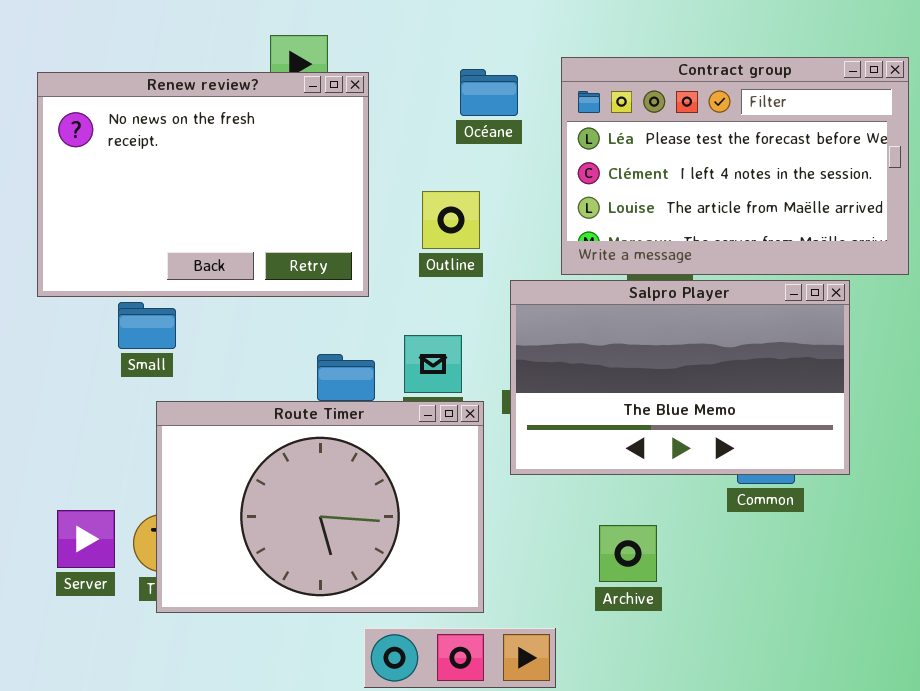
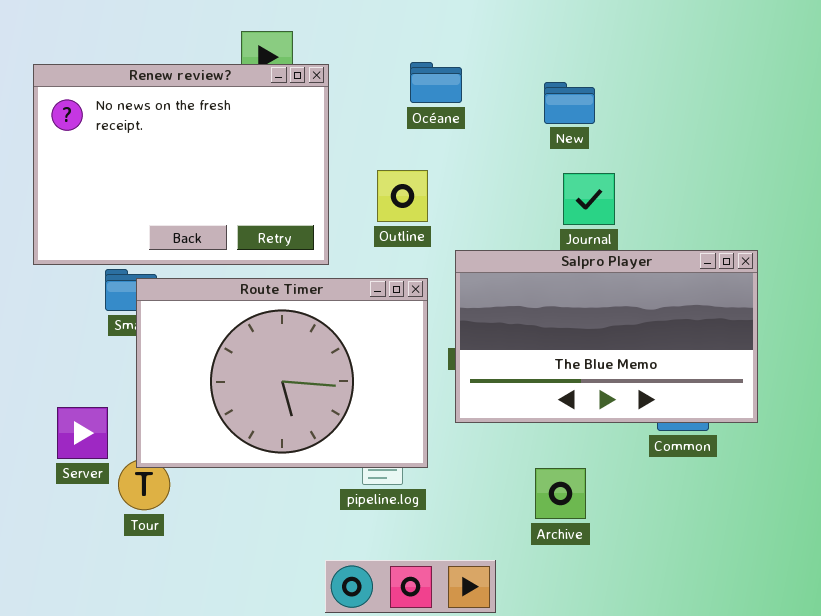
Contract group: [561,57,909,275] -> none, closed
Route Timer: [156,401,484,613] -> [136,278,428,468], moved
Server: [57,510,115,568] -> [57,407,108,459], moved

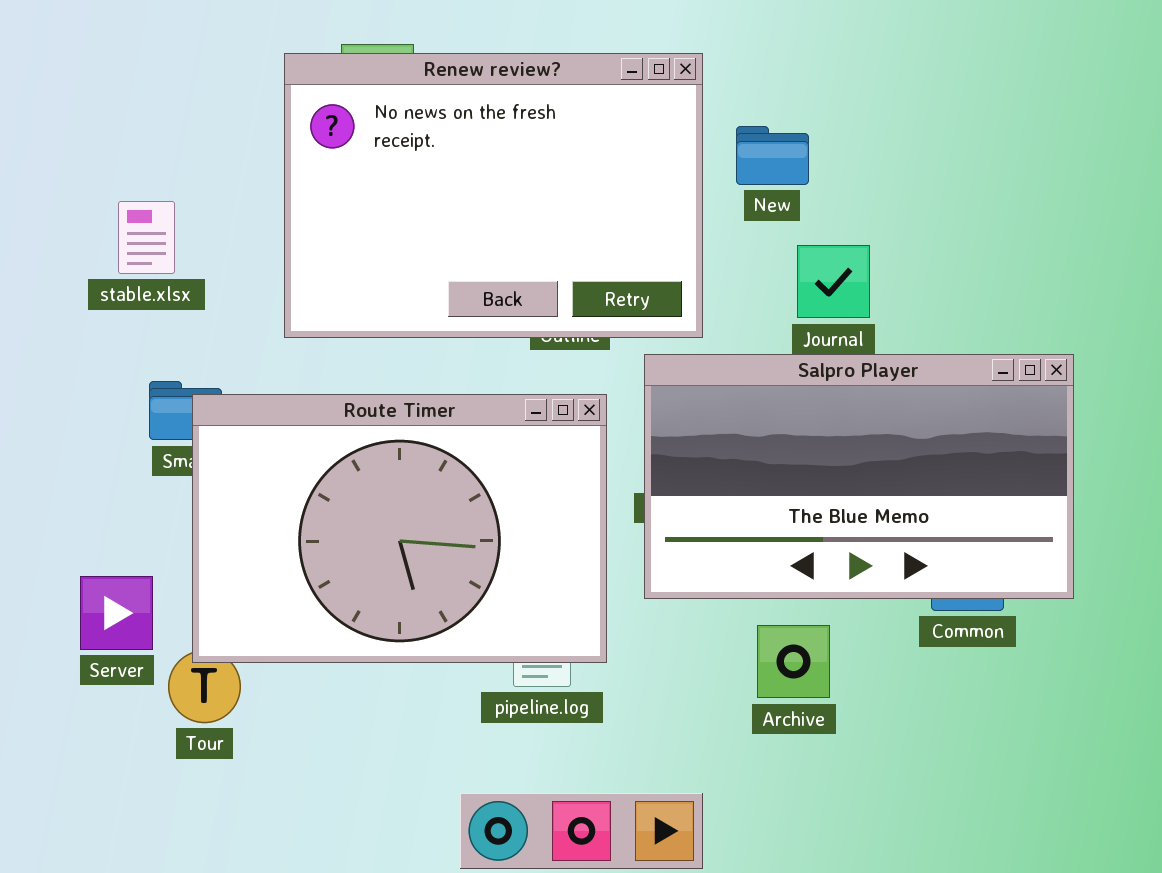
Renew review?: [33,64,329,265] -> [284,53,703,338], moved
New: [544,82,595,124] -> [736,126,809,185], moved
Archive: [535,468,586,519] -> [757,625,830,698], moved

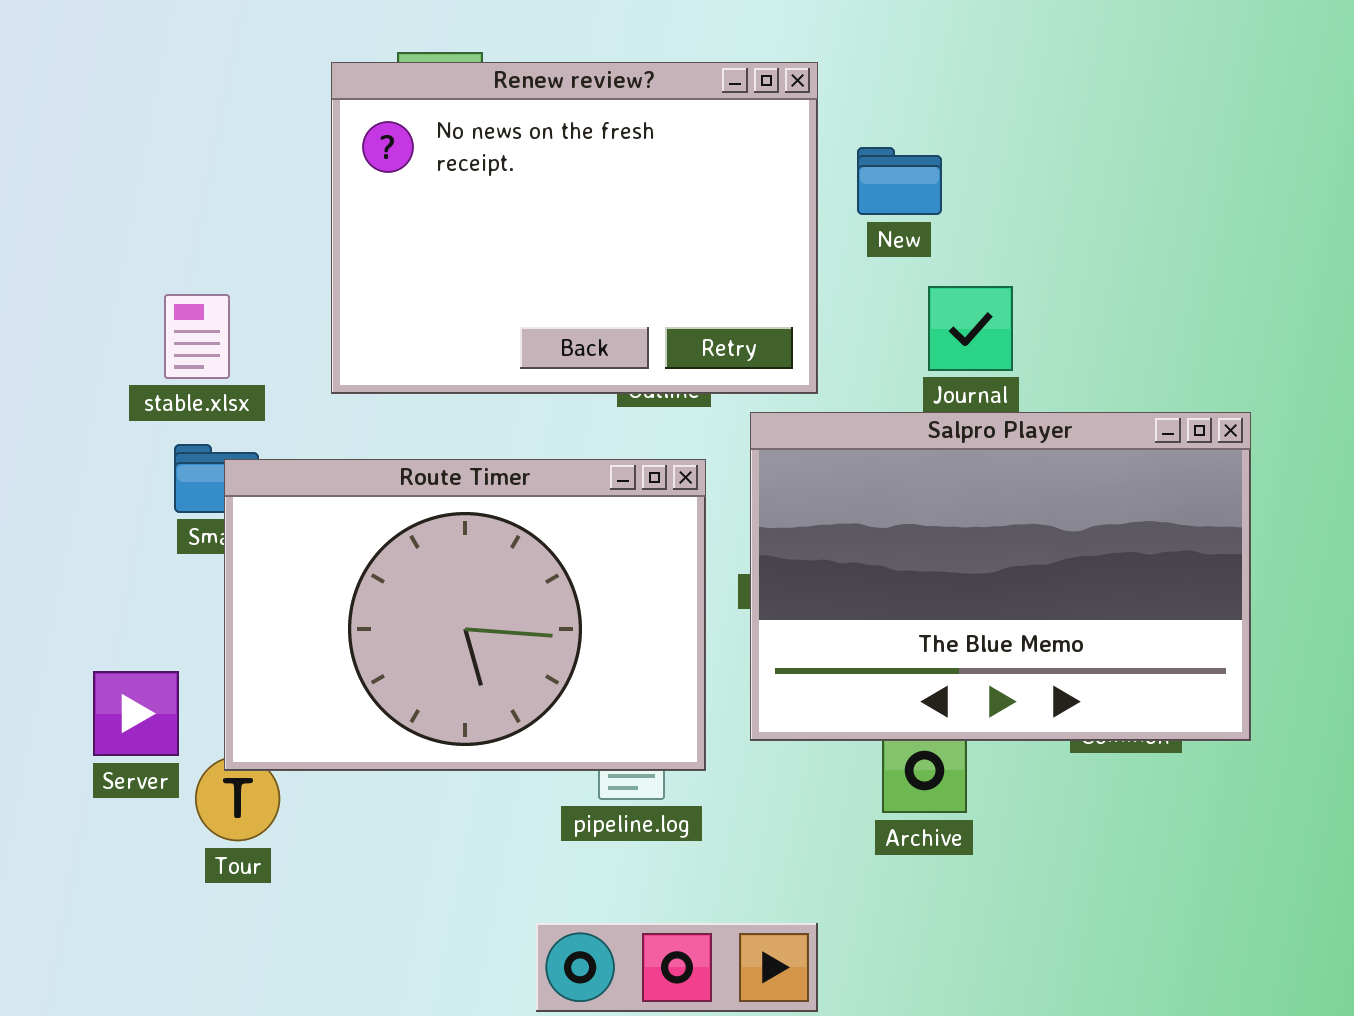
stable.xlsx: [118,201,175,274] -> [164,294,230,379], moved
Salpro Player: [644,354,1074,599] -> [750,412,1251,741], resized

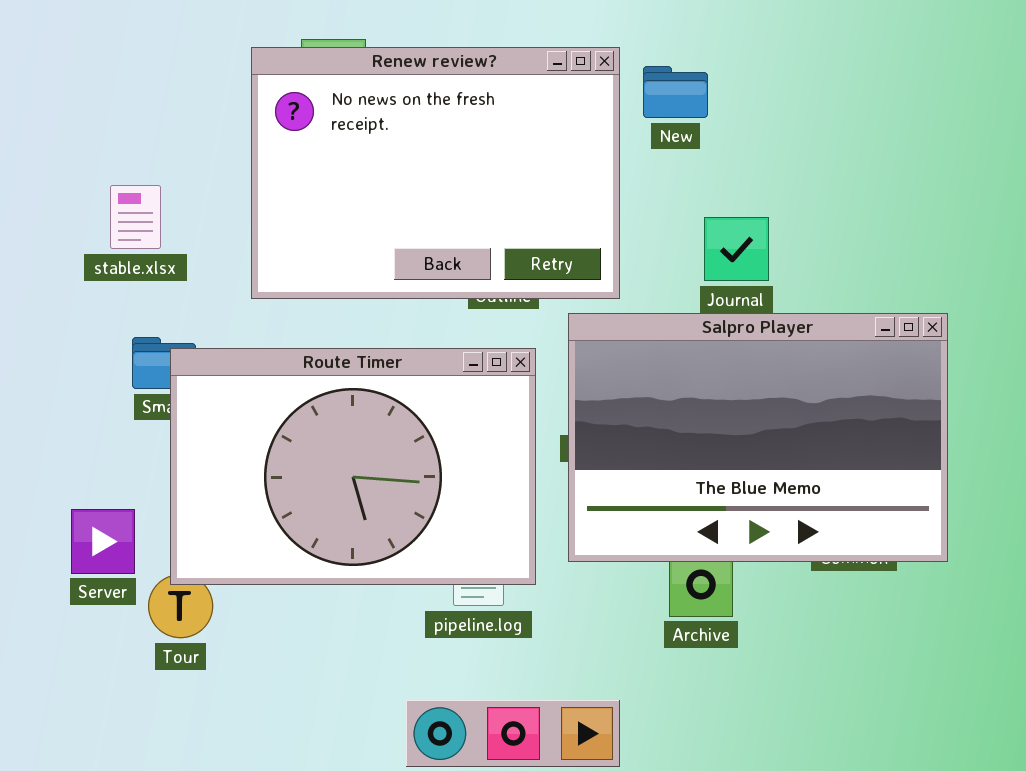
New: [857,147,942,215] -> [643,66,708,118], moved
stable.xlsx: [164,294,230,379] -> [110,185,161,249], moved

